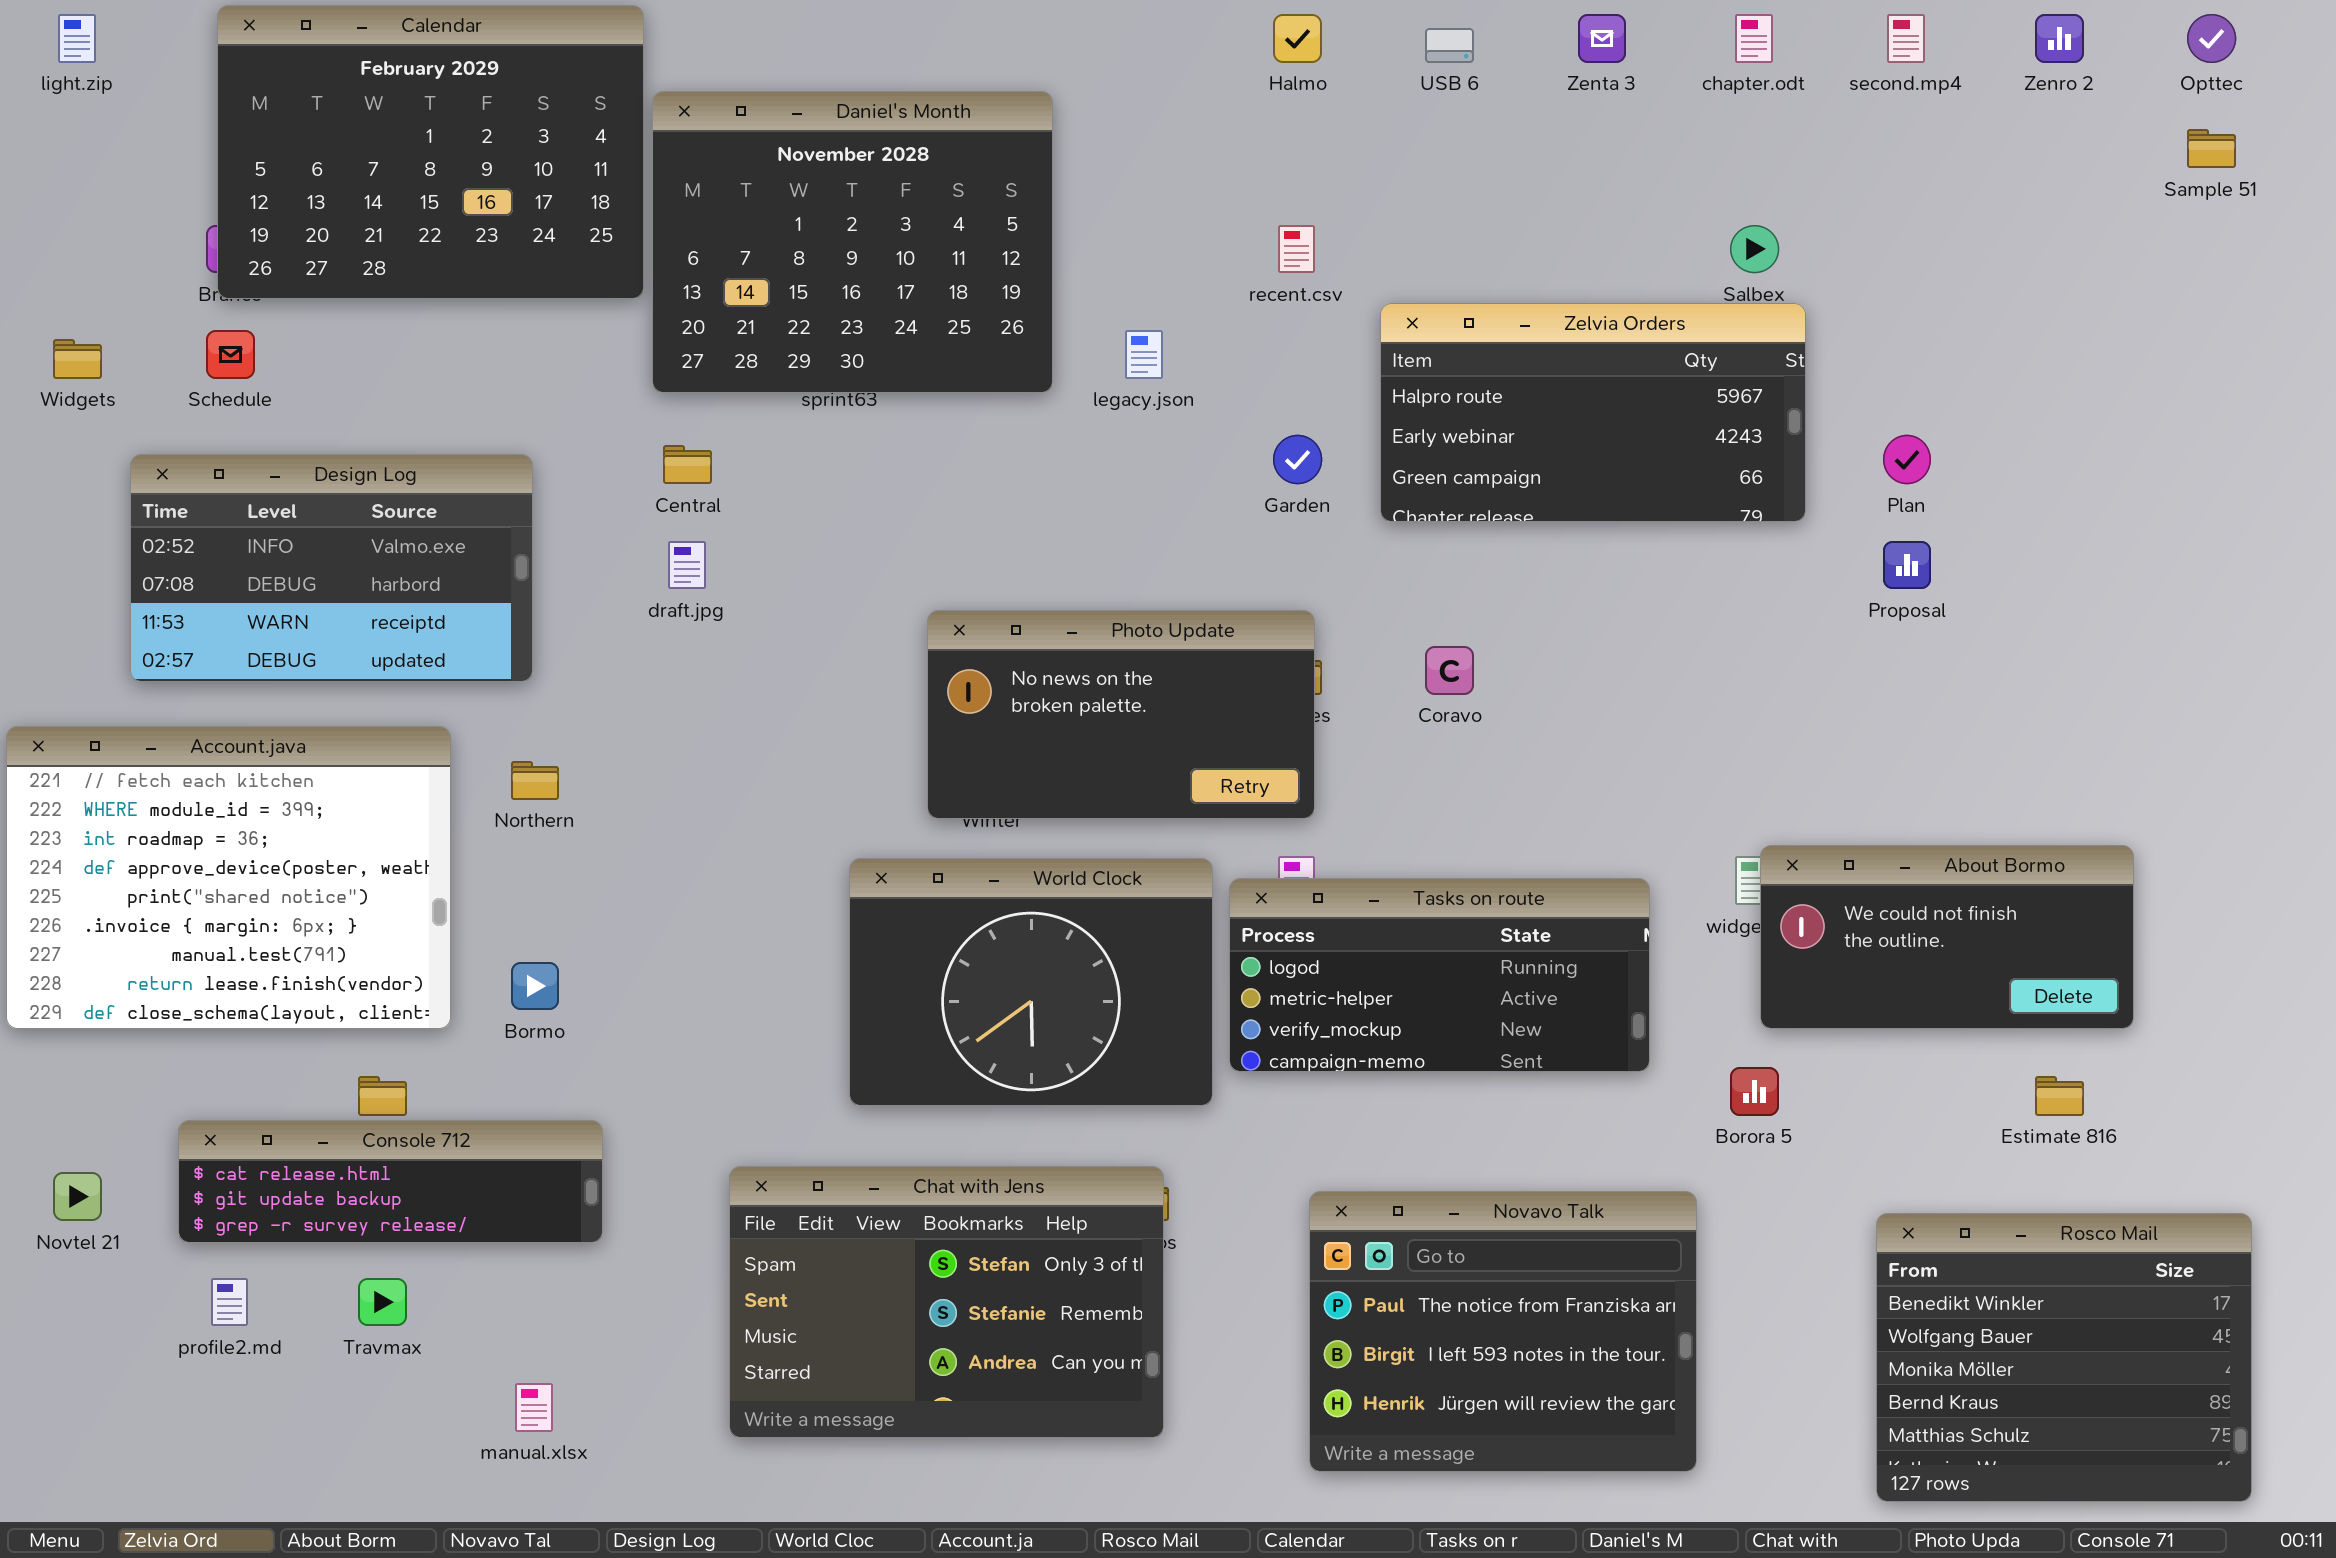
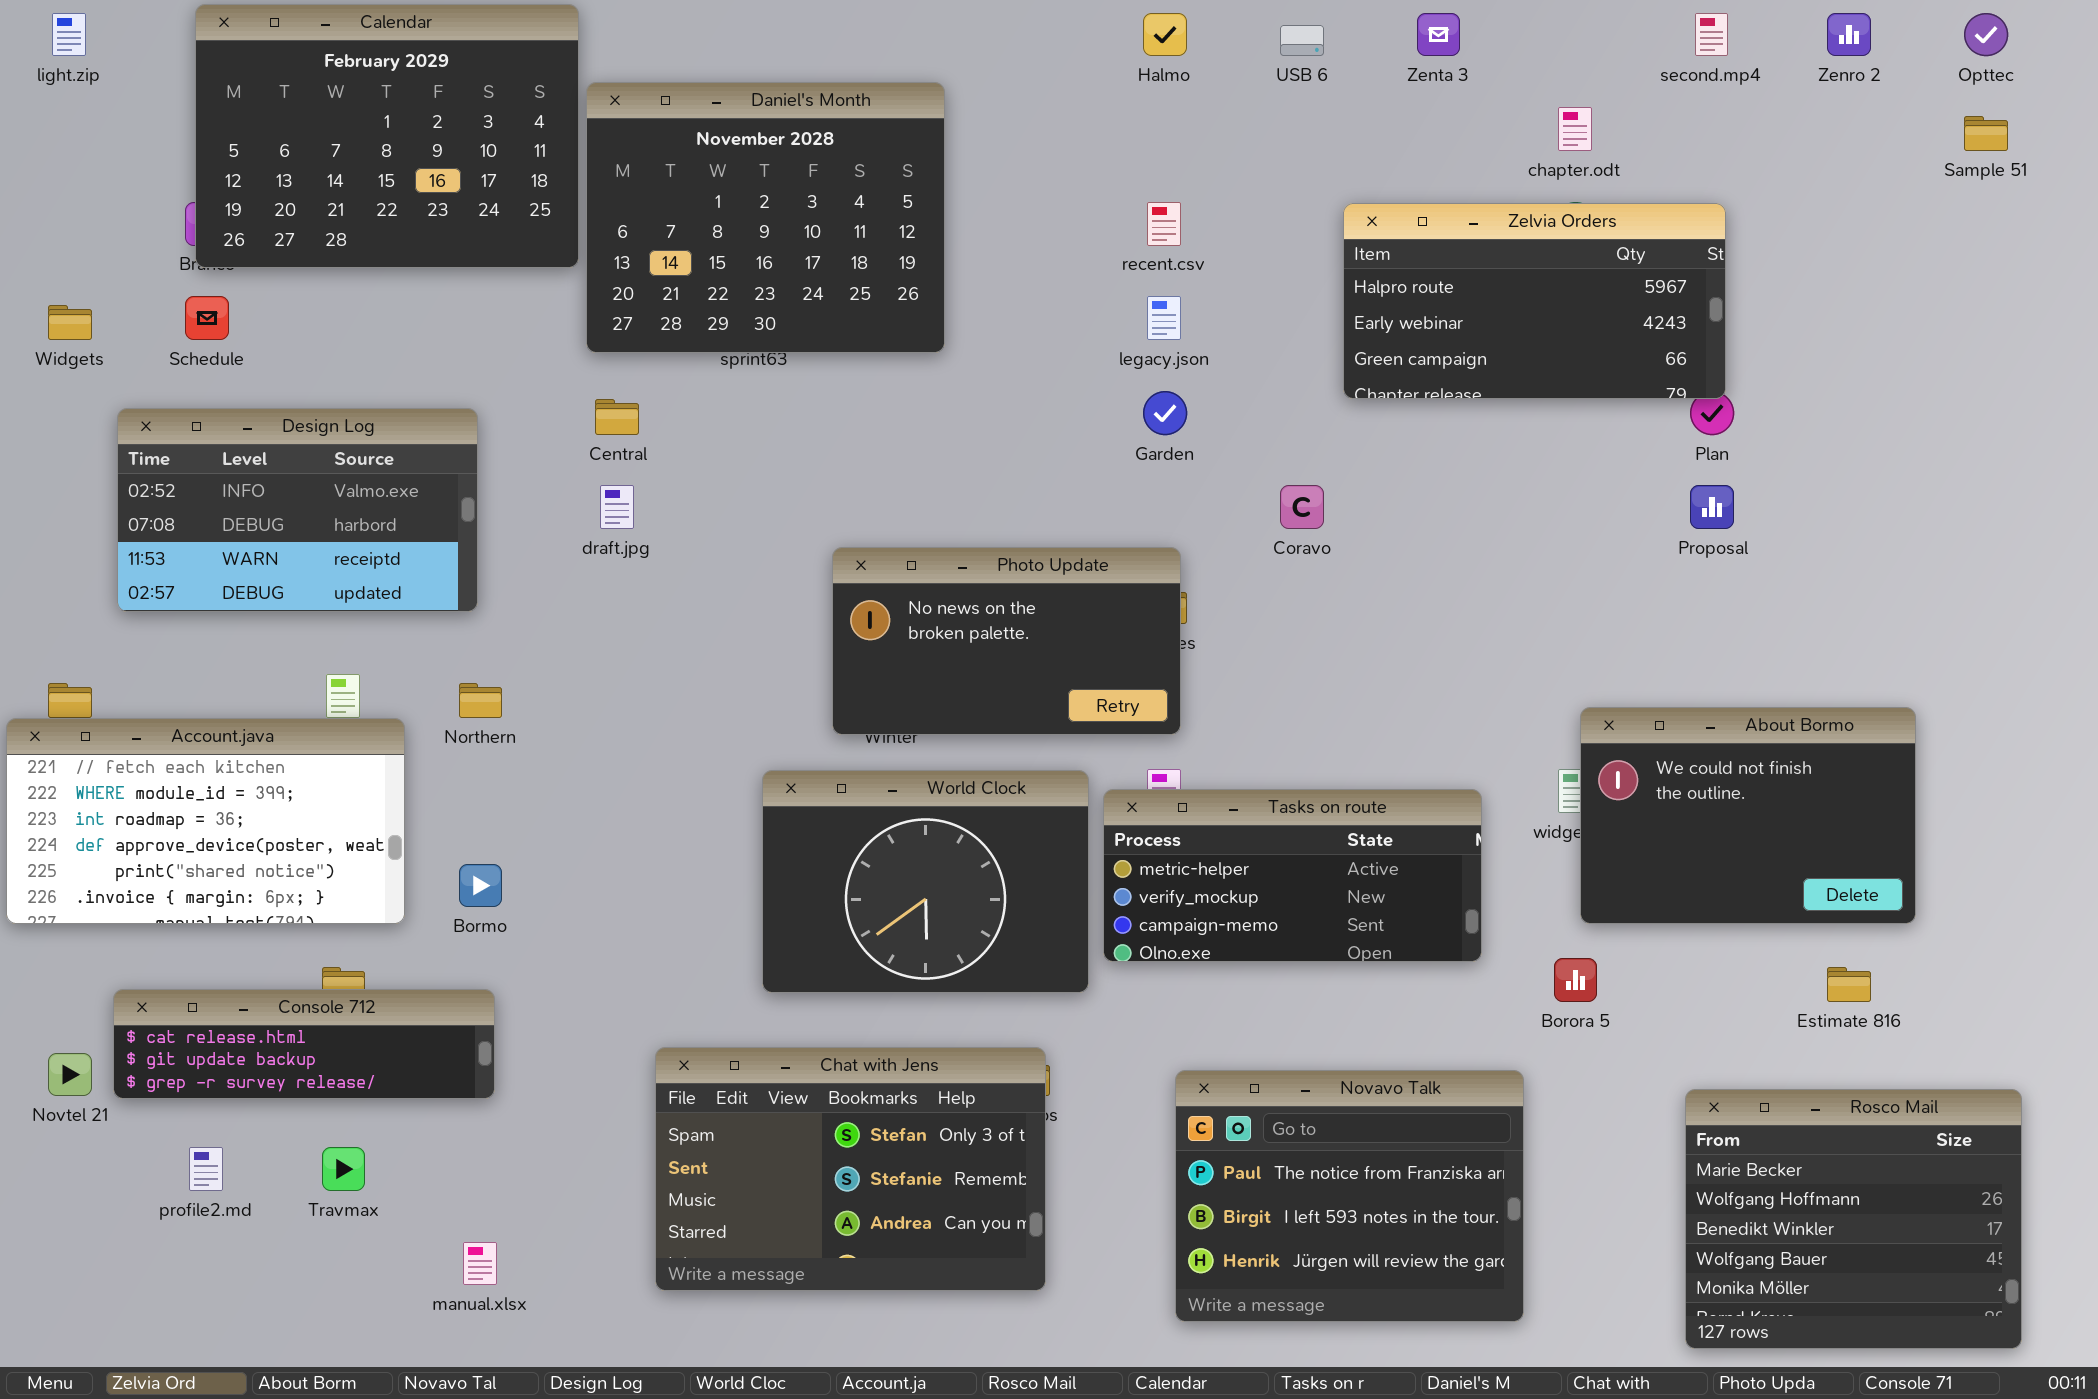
chapter.odt: [1735,14,1773,63] -> [1558,107,1592,151], moved
Zelvia Orders: [1380,303,1806,522] -> [1343,203,1726,399], moved
legacy.json: [1125,330,1163,379] -> [1147,296,1181,340], moved
Coravo: [1425,646,1474,695] -> [1280,485,1324,529], moved
Account.java: [6,726,451,1029] -> [6,718,405,924], resized
About Bormo: [1760,845,2134,1029] -> [1580,707,1916,924], resized
Tasks on route: [1229,878,1650,1072] -> [1103,789,1482,962], scrolled down 1 row
Console 712: [178,1120,603,1243] -> [113,989,495,1099], moved
Rosco Mail: [1876,1213,2252,1502] -> [1685,1089,2022,1349], scrolled up 2 rows

